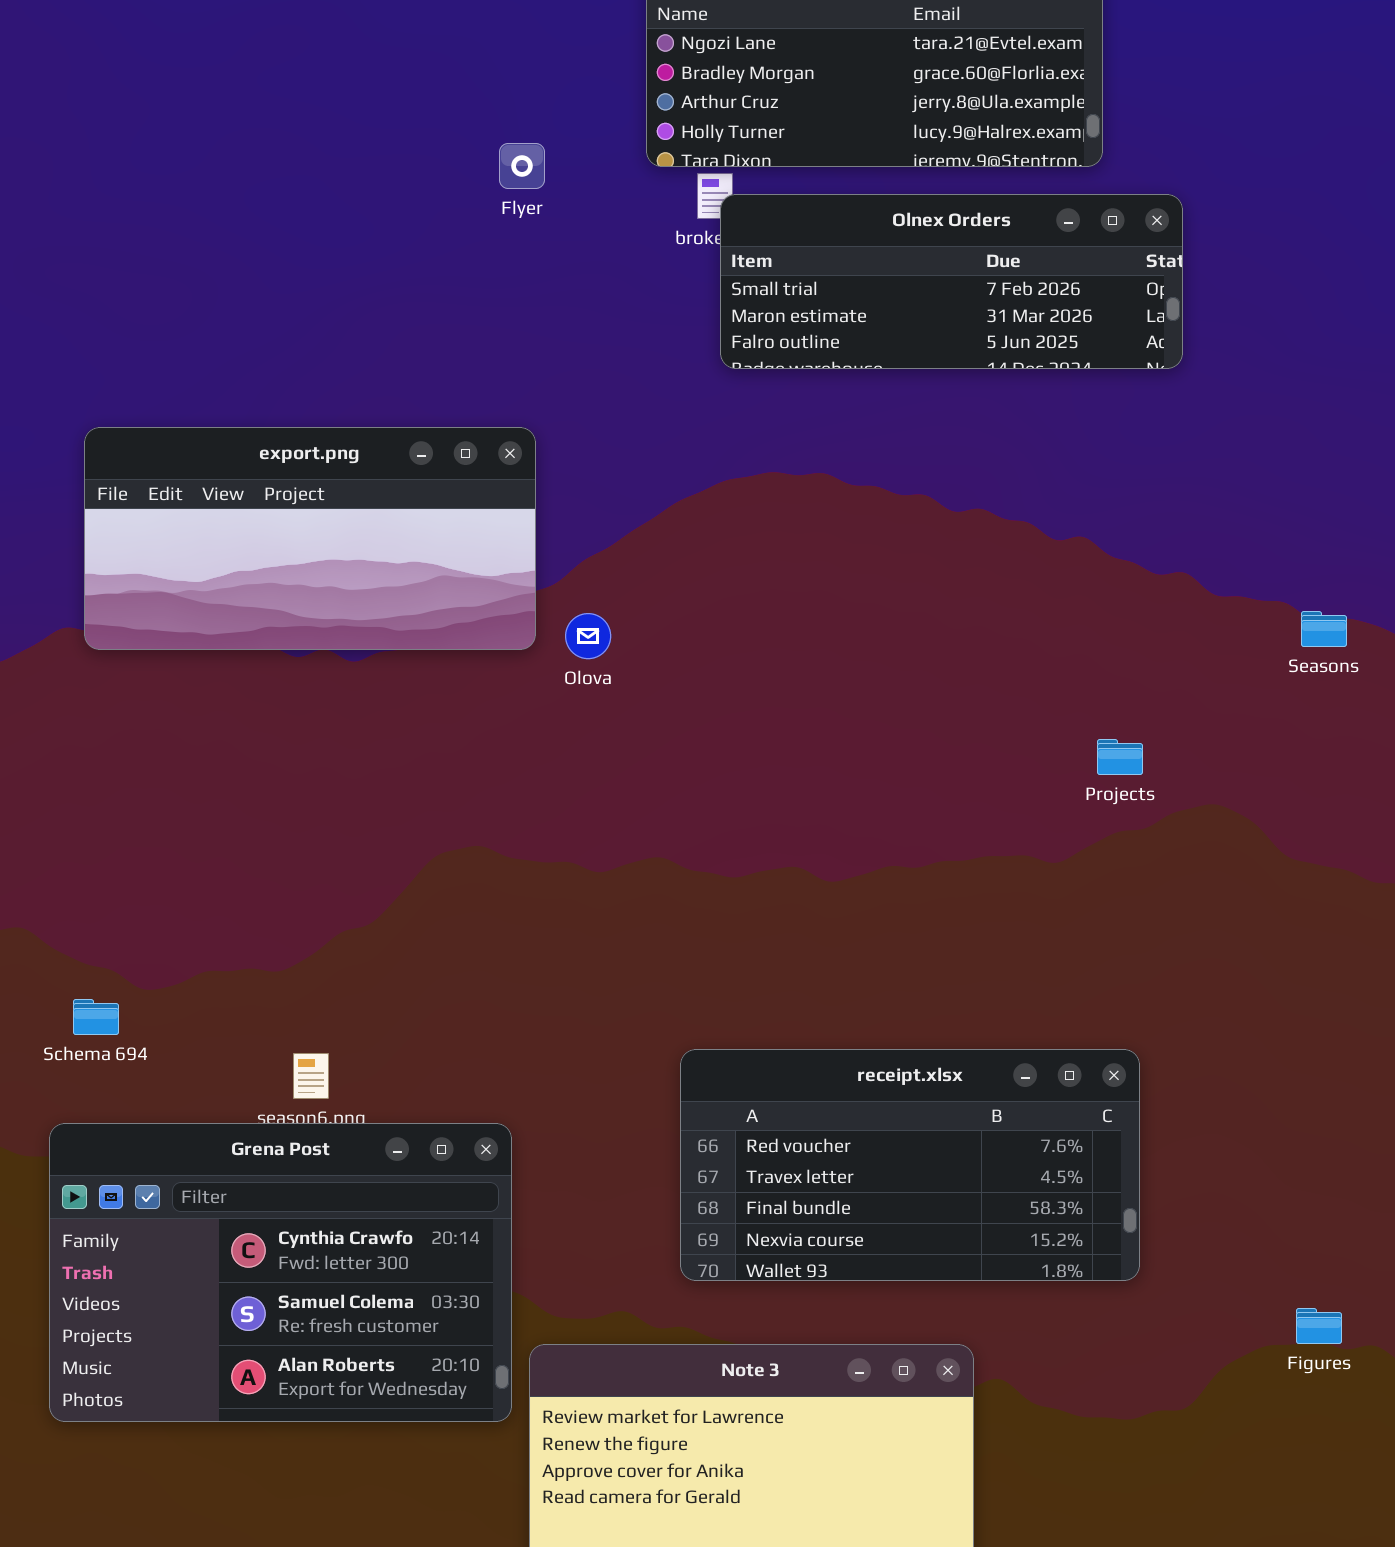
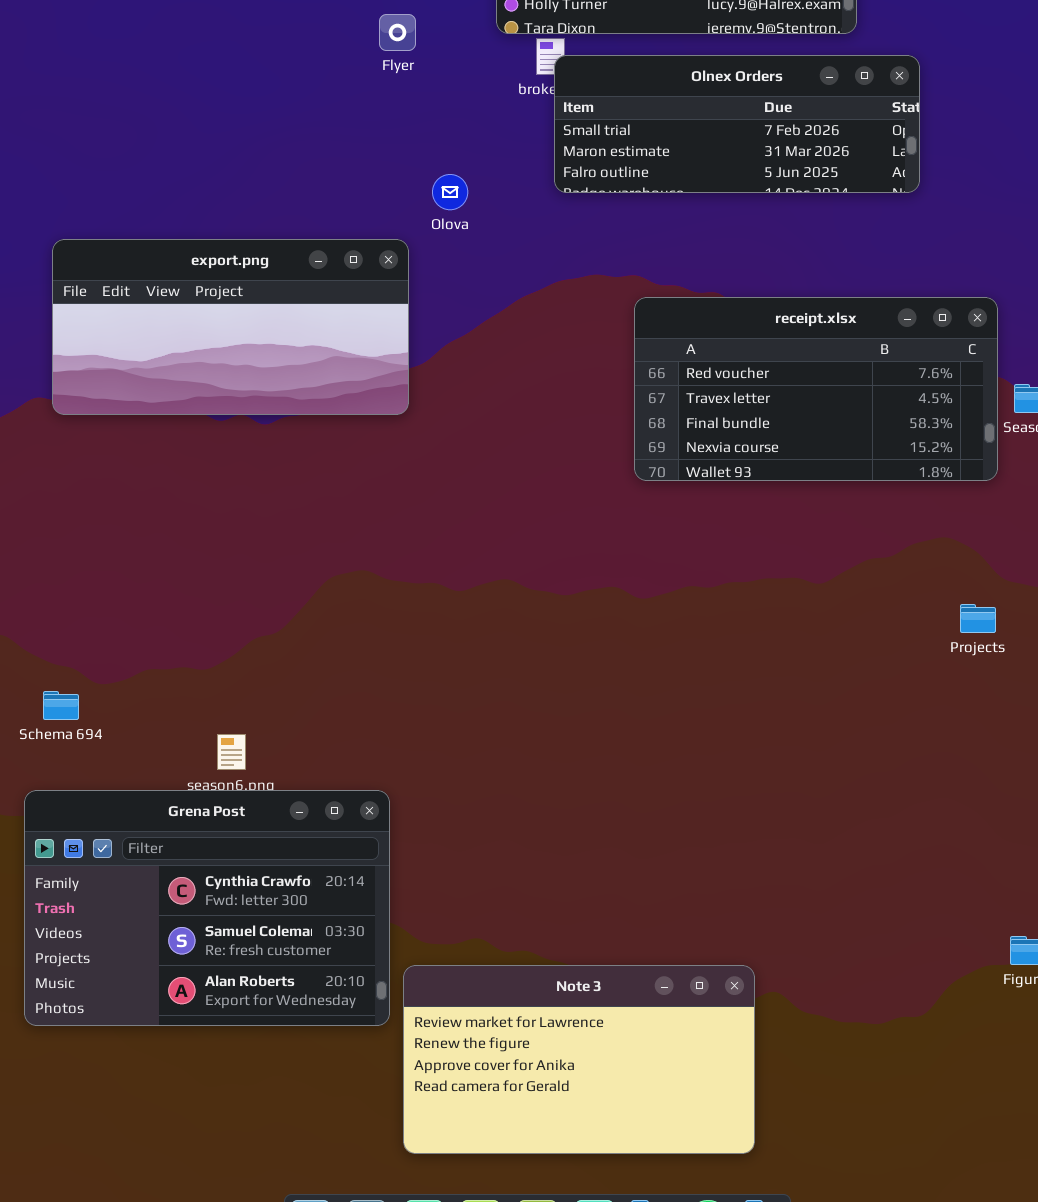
Olova: [565,613,611,659] -> [432,174,468,210], moved
Projects: [1097,739,1143,775] -> [960,604,996,633], moved
receipt.xlsx: [680,1049,1140,1281] -> [634,297,998,481], moved

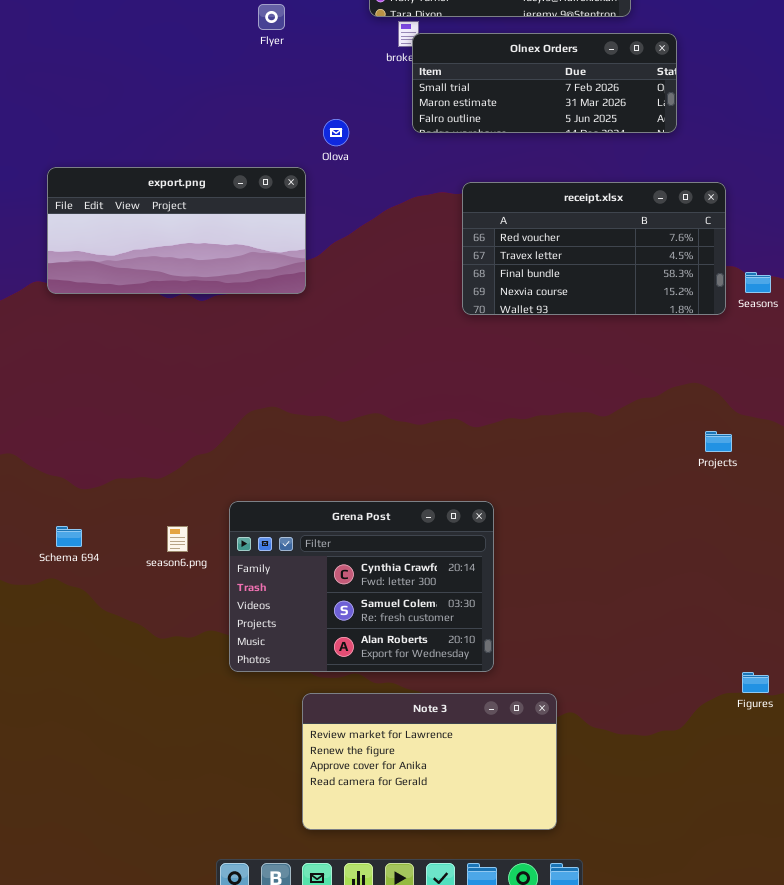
Flyer: [379,14,416,51] -> [258,4,285,30], moved
receipt.xlsx: [634,297,998,481] -> [462,182,726,315], moved
Schema 694: [43,691,79,720] -> [56,526,82,547], moved
Grena Post: [24,790,390,1026] -> [229,501,494,672], moved

